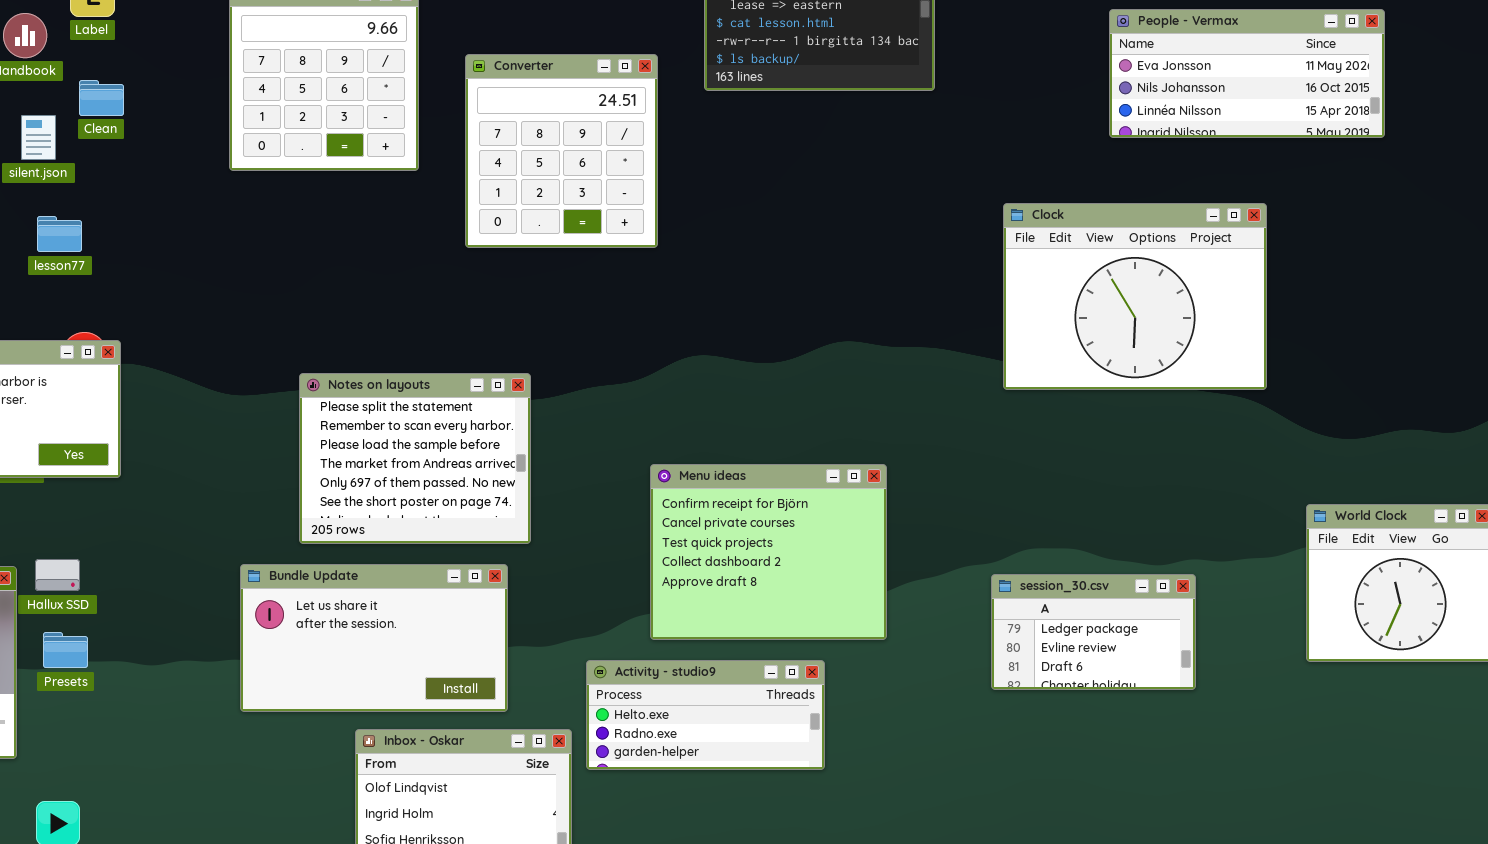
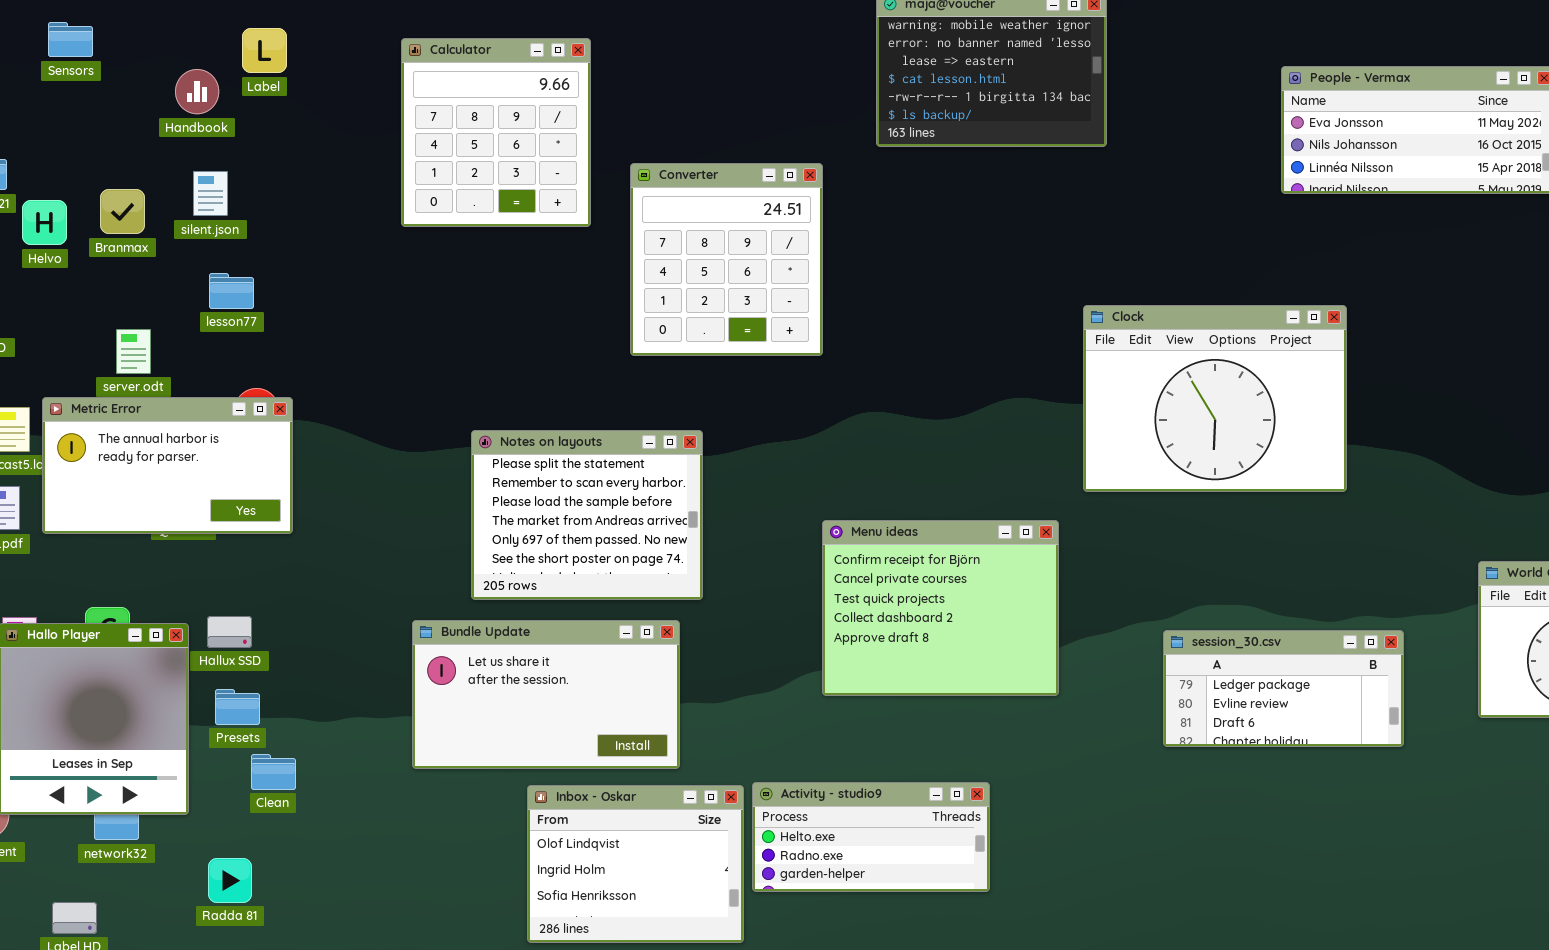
Converter: [465,54,658,248] -> [630,163,823,356], moved
Clean: [79,80,124,116] -> [251,754,296,790], moved
Clock: [1003,203,1267,390] -> [1083,305,1347,492], moved
session_30.csv: [991,574,1196,690] -> [1163,630,1404,747], resized
Activity - studio9: [586,660,825,770] -> [752,782,990,892], moved

